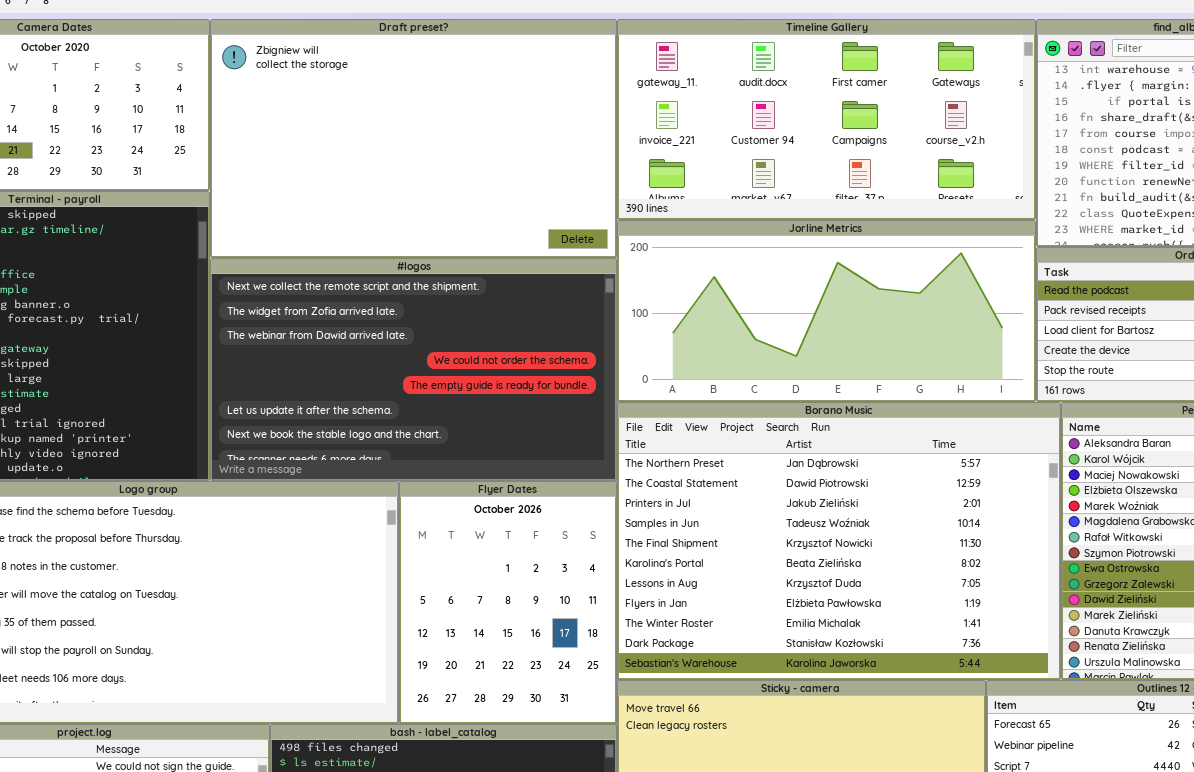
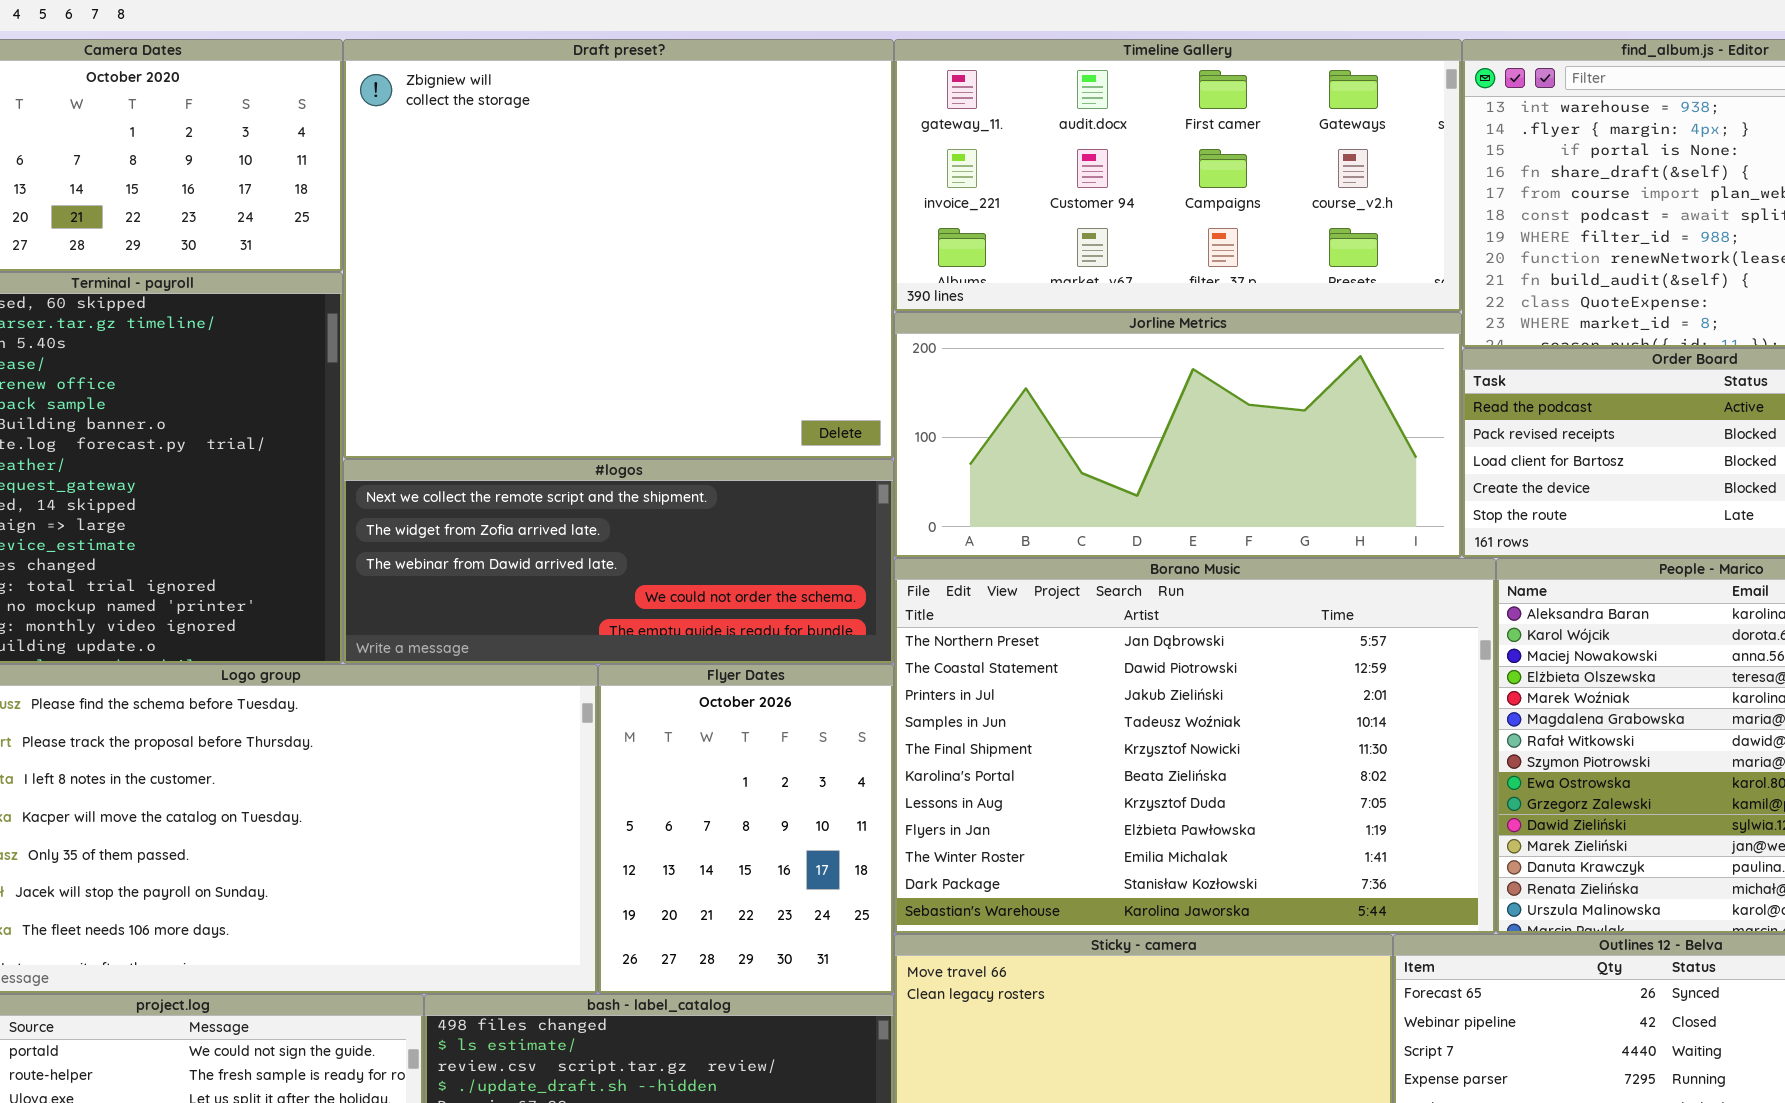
Draft preset?: [210,19,617,258] -> [343,39,894,459], resized
#logos: [210,258,617,481] -> [343,459,894,664], resized

